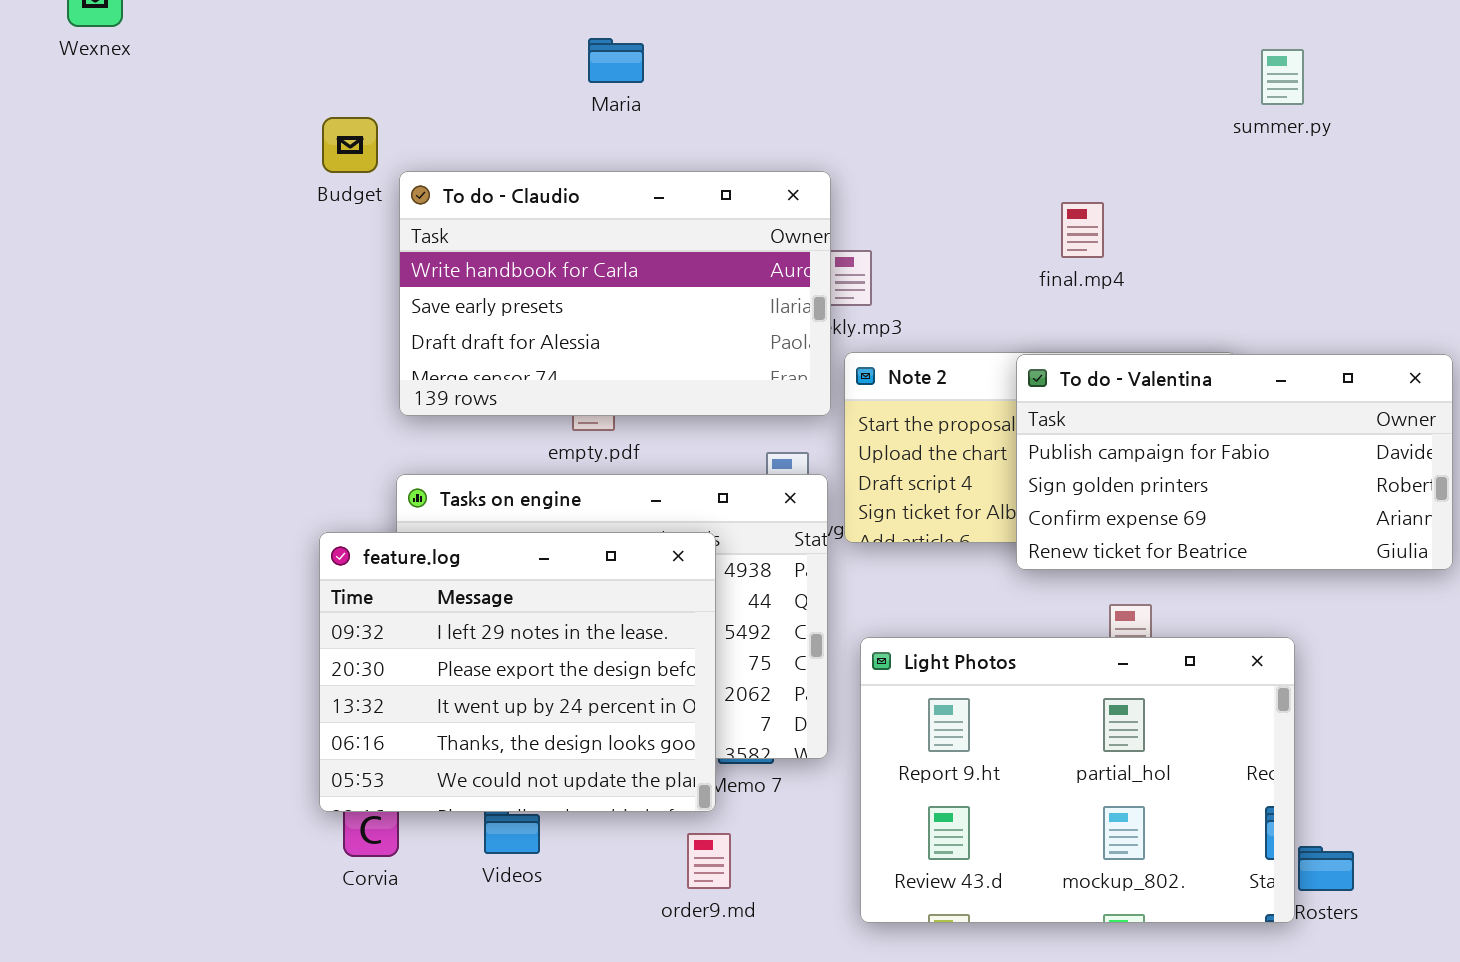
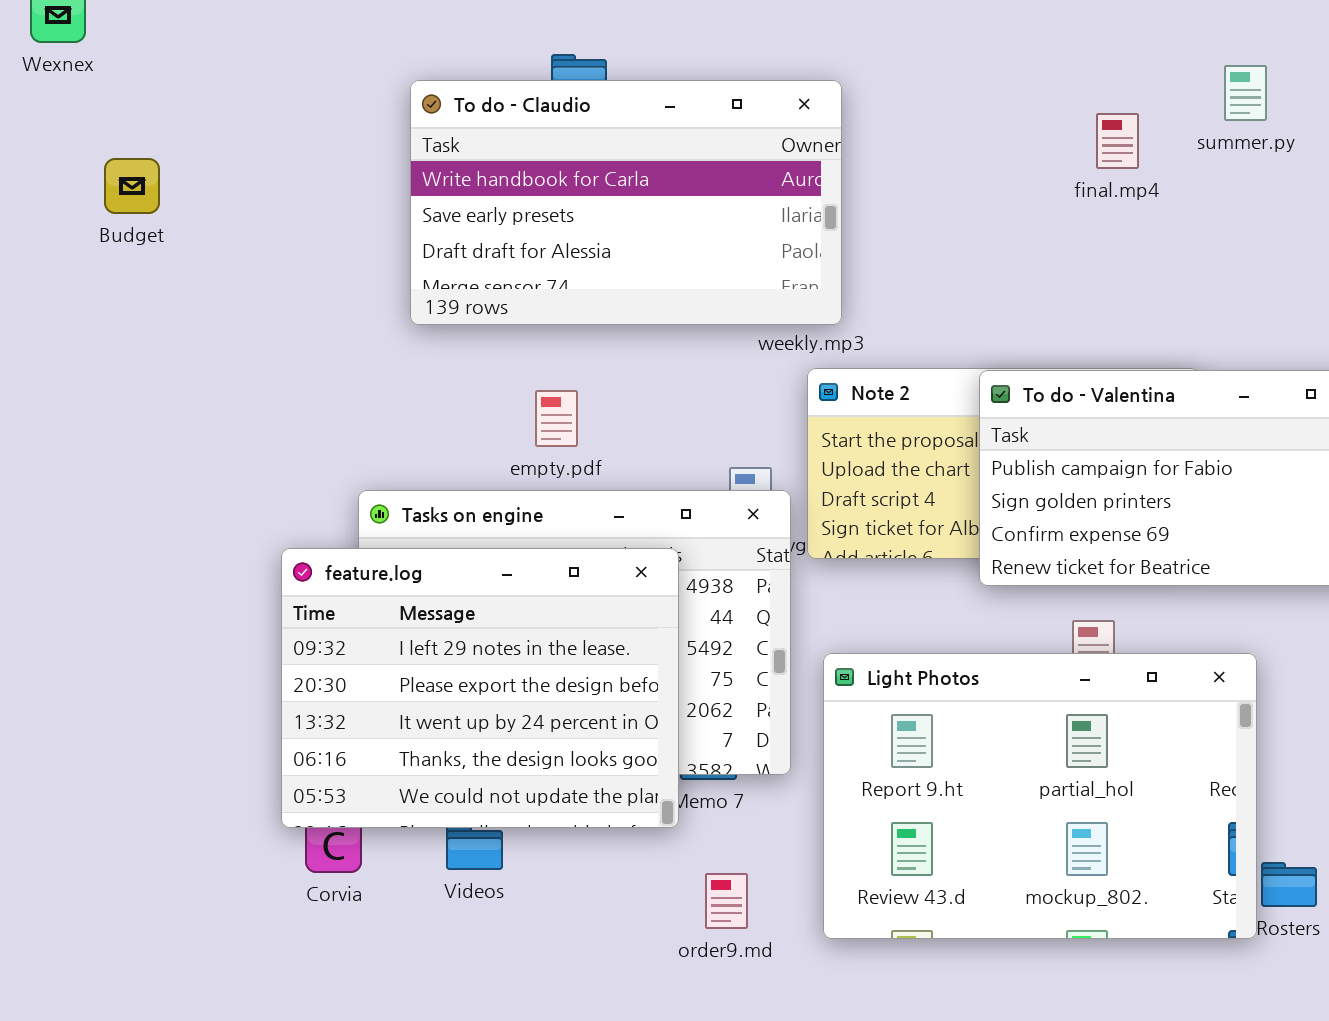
Budget: [322,117,378,173] -> [104,158,160,214], moved
To do - Claudio: [399,171,831,416] -> [410,80,842,325], moved
final.mp4: [1061,202,1104,258] -> [1096,113,1139,169], moved
order9.md: [687,833,731,889] -> [705,873,748,929], moved

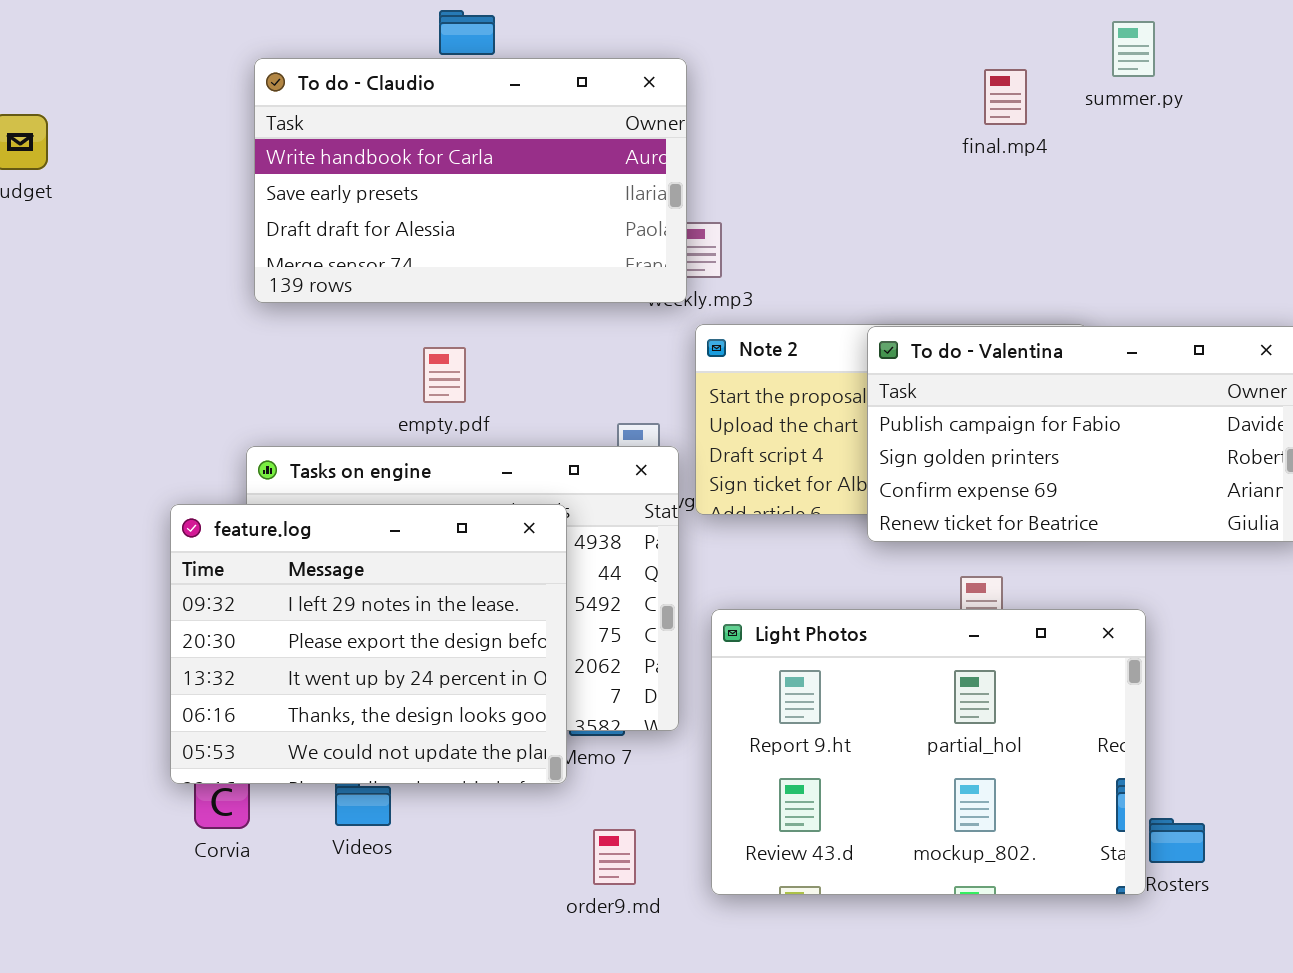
To do - Claudio: [410,80,842,325] -> [254,58,687,303], moved

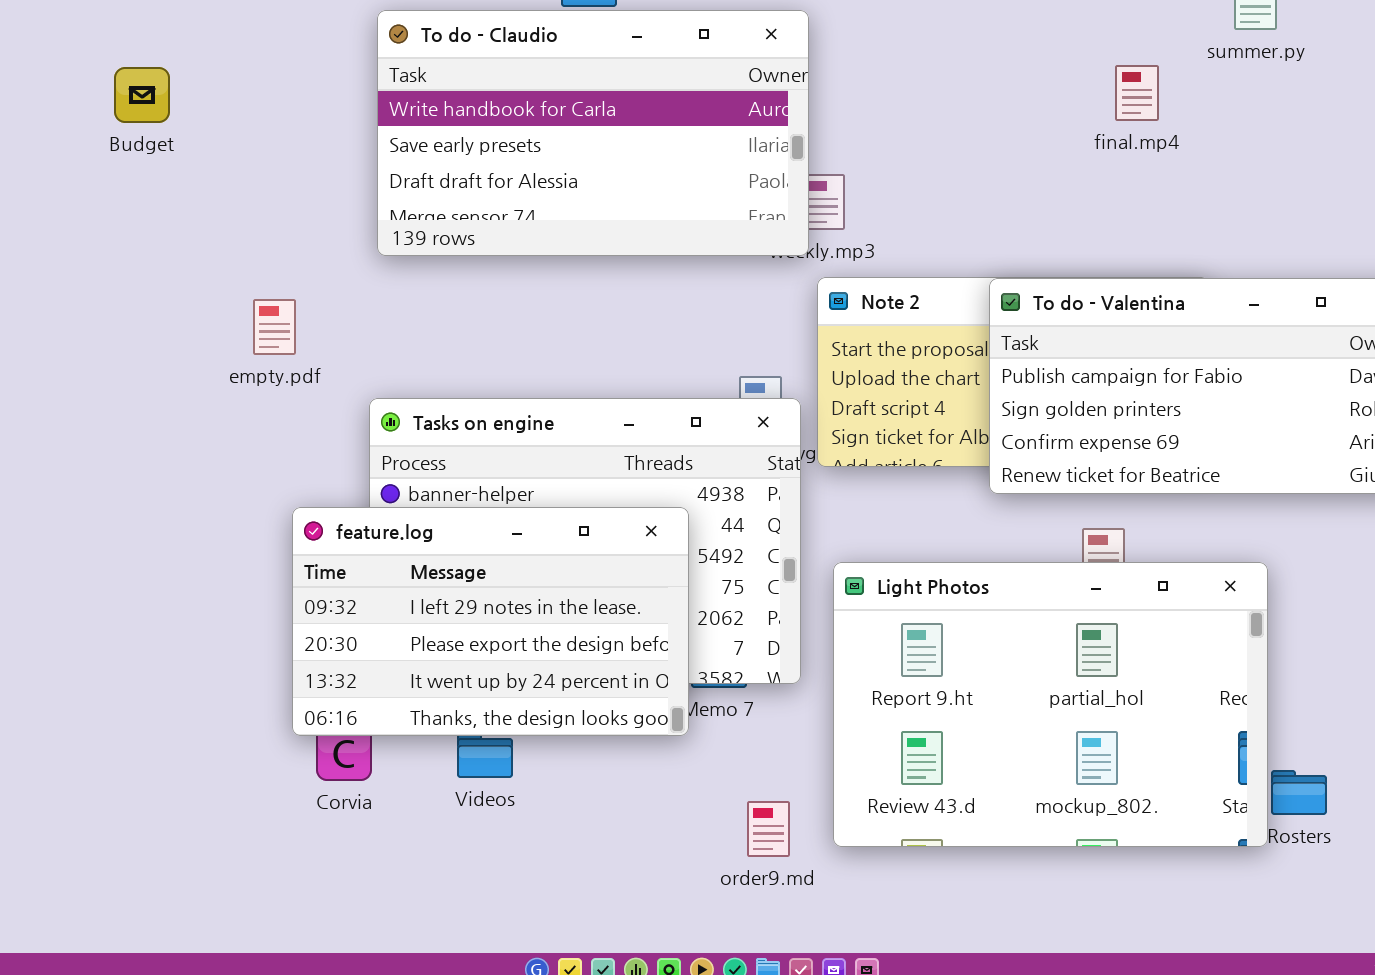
final.mp4: [984,69,1027,125] -> [1115,65,1159,121], moved
empty.pdf: [423,347,466,403] -> [253,299,296,355], moved
feature.log: [170,504,567,784] -> [292,507,689,736], resized
order9.md: [593,829,636,885] -> [747,801,790,857], moved

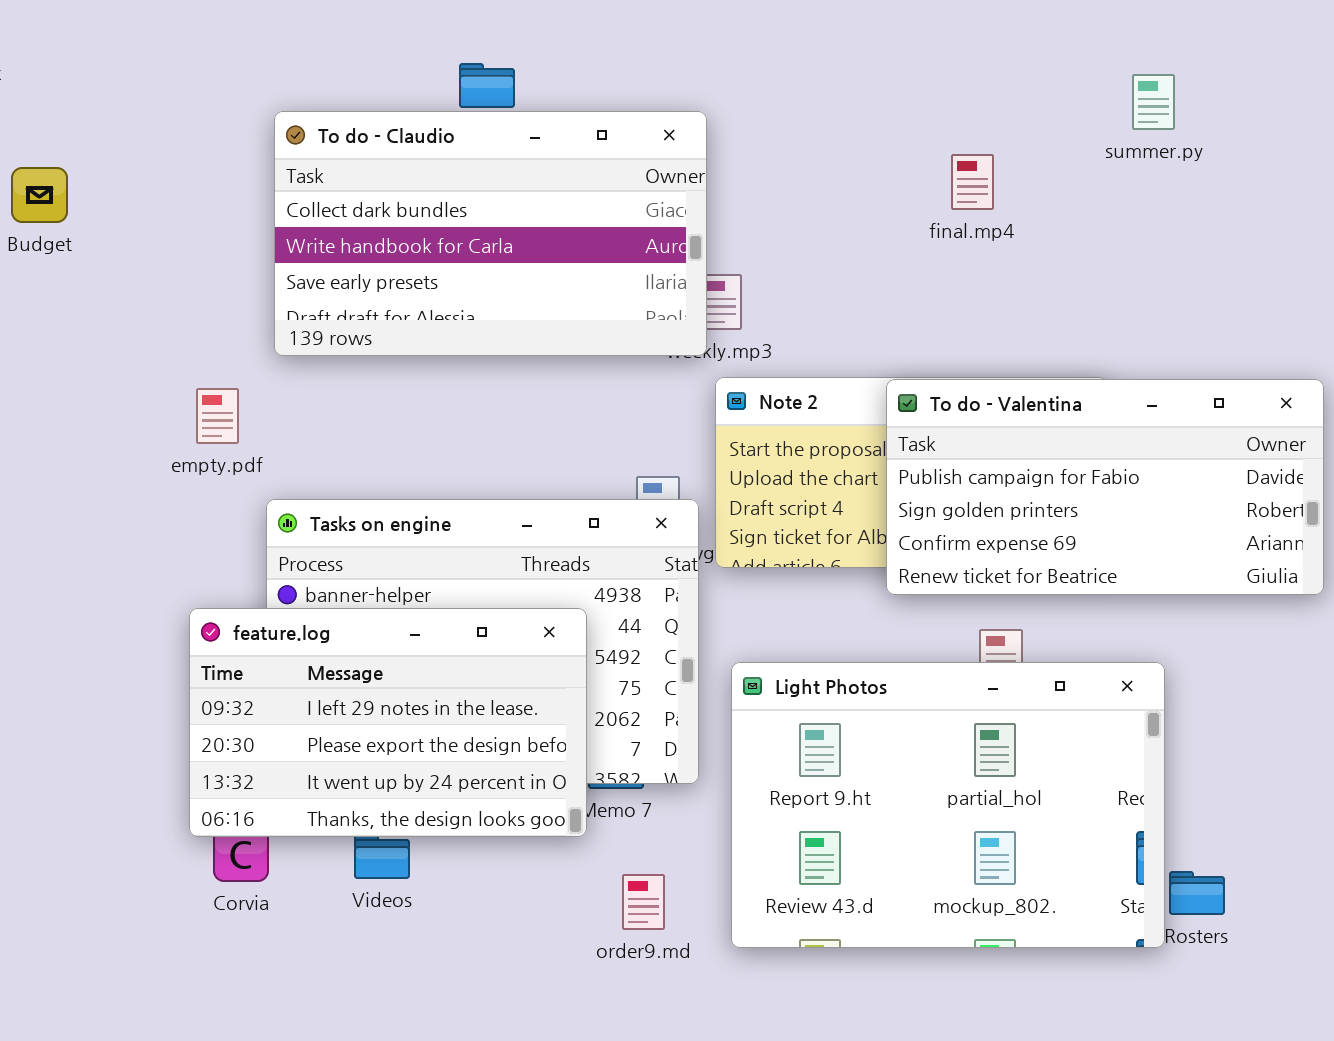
To do - Claudio: [377,10,809,256] -> [274,111,707,356], scrolled up 1 row
final.mp4: [1115,65,1159,121] -> [951,154,994,210], moved
empty.pdf: [253,299,296,355] -> [196,388,239,444], moved
order9.md: [747,801,790,857] -> [622,874,665,930], moved

